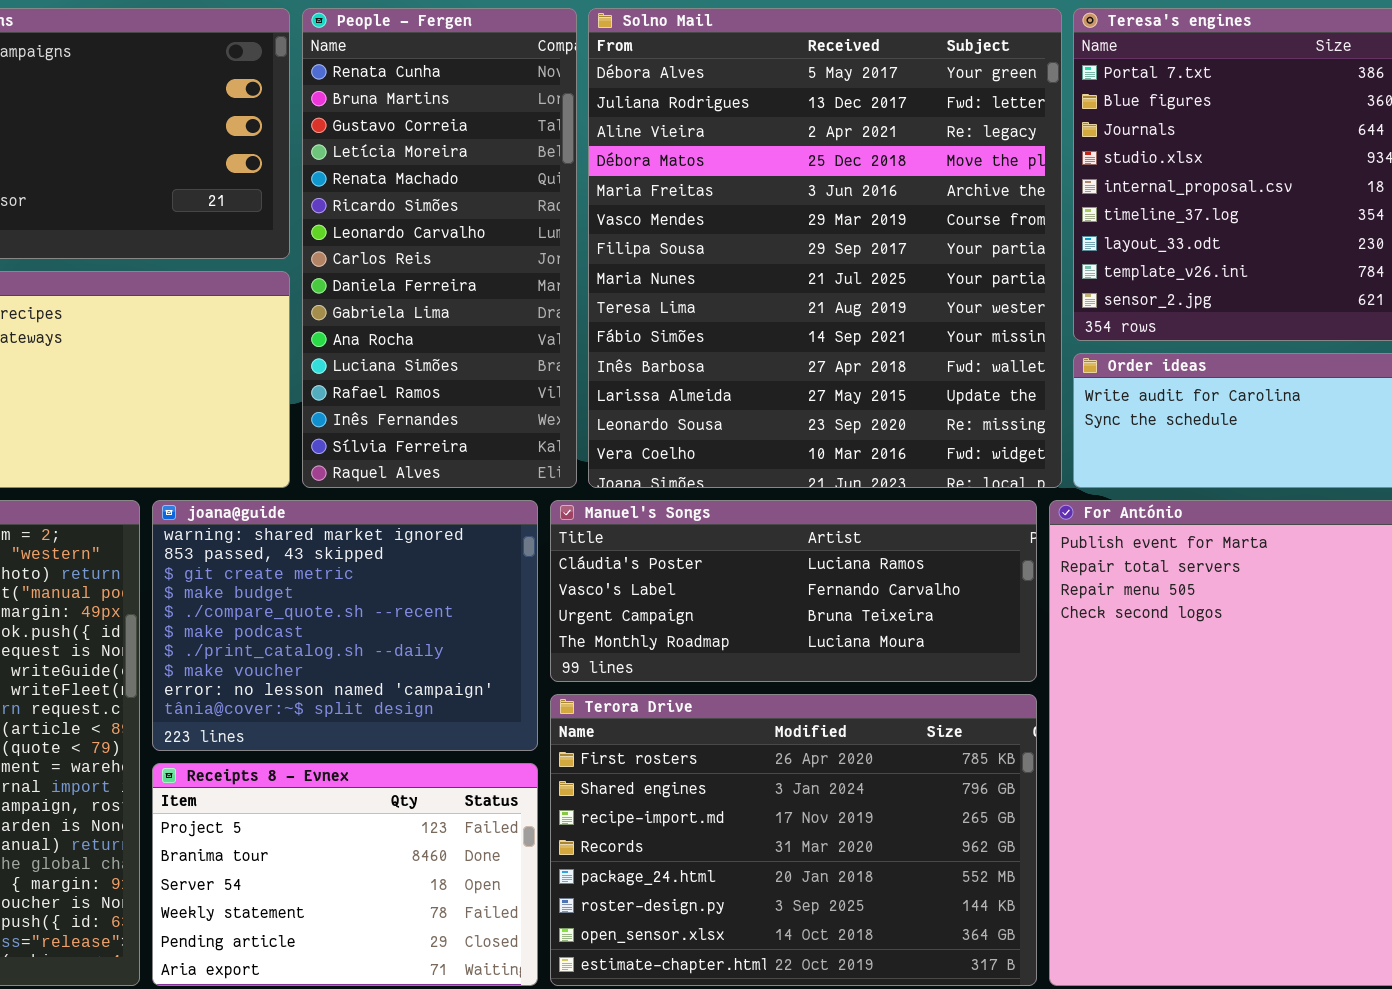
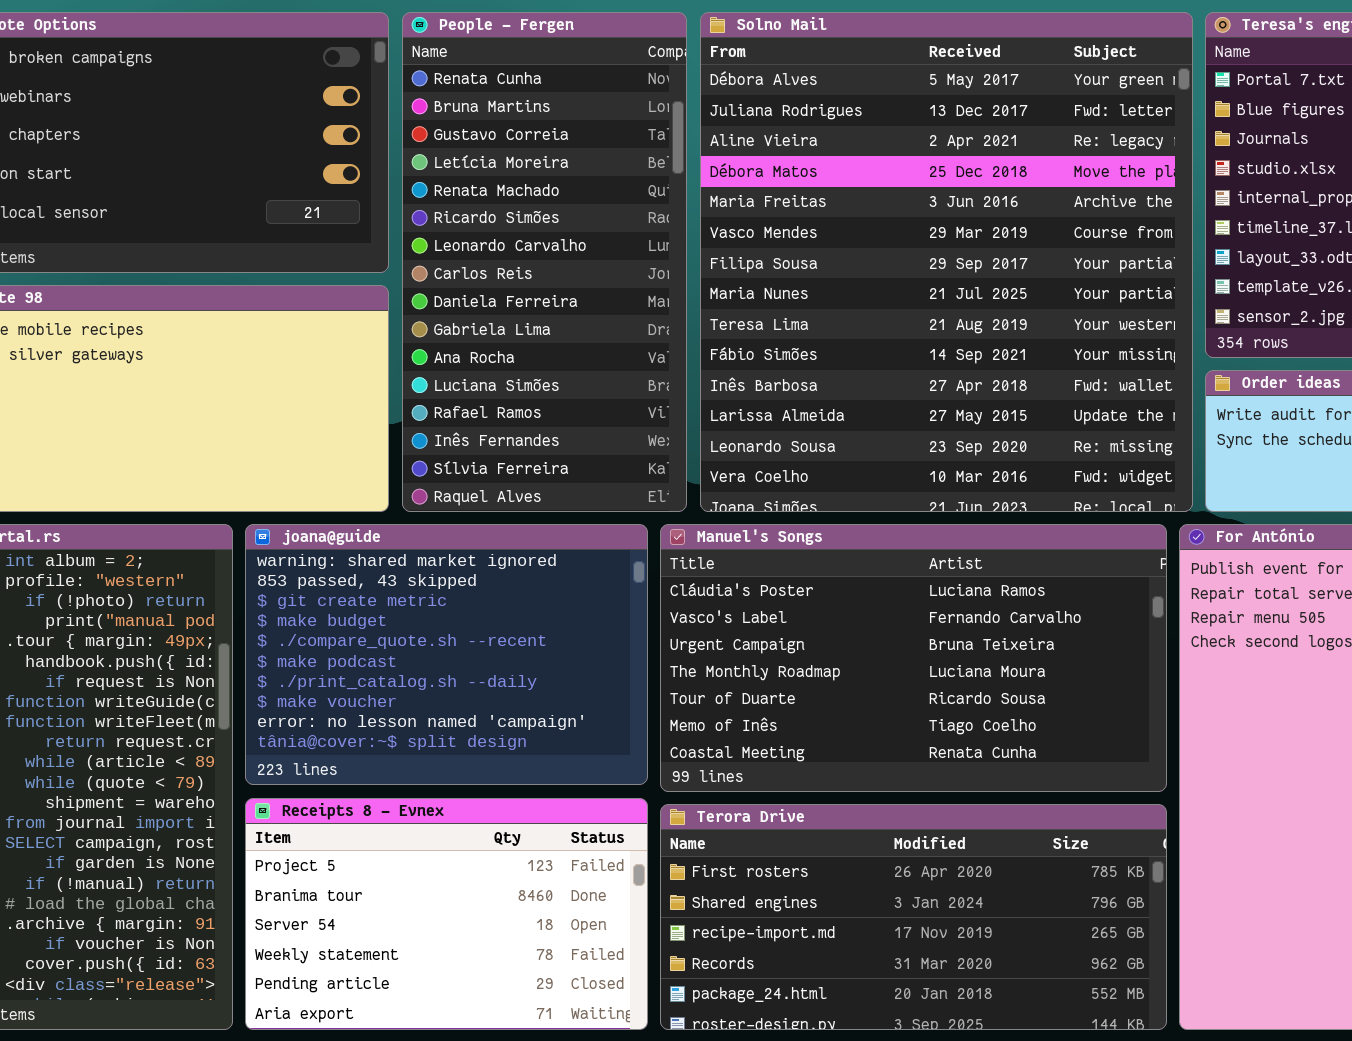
Manuel's Songs: [550,500,1037,682] -> [660,524,1167,792], resized
Terora Drive: [550,694,1037,986] -> [660,804,1167,1030], resized

